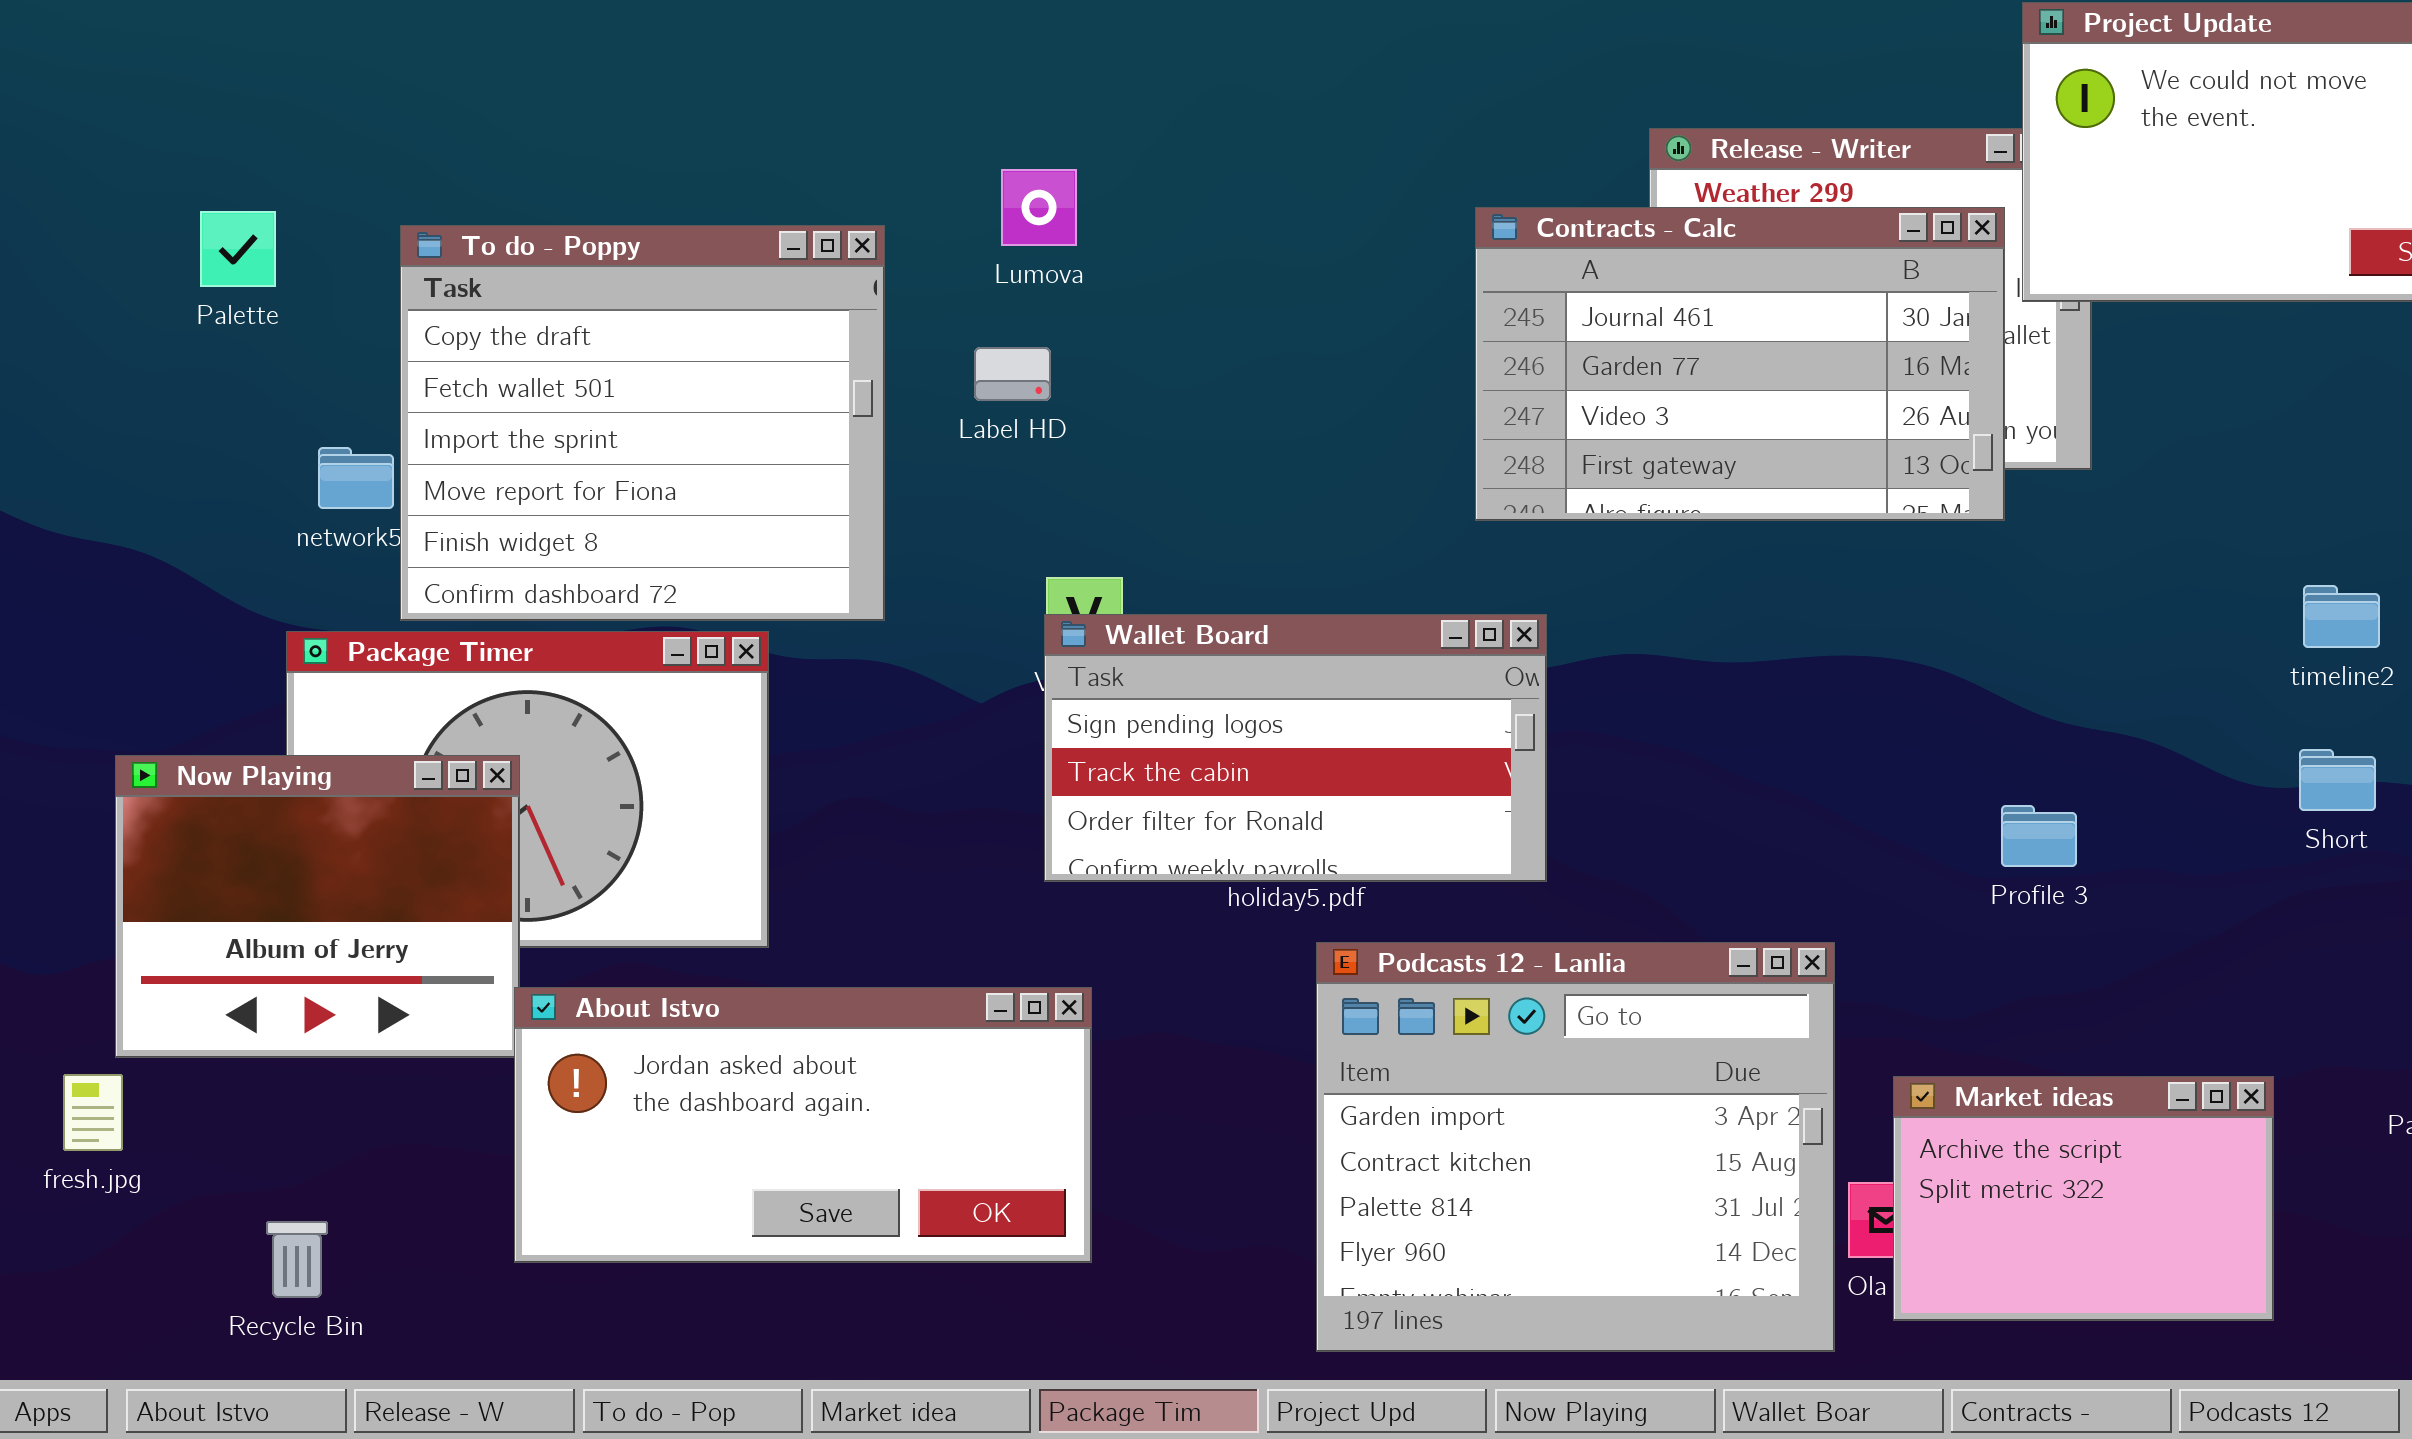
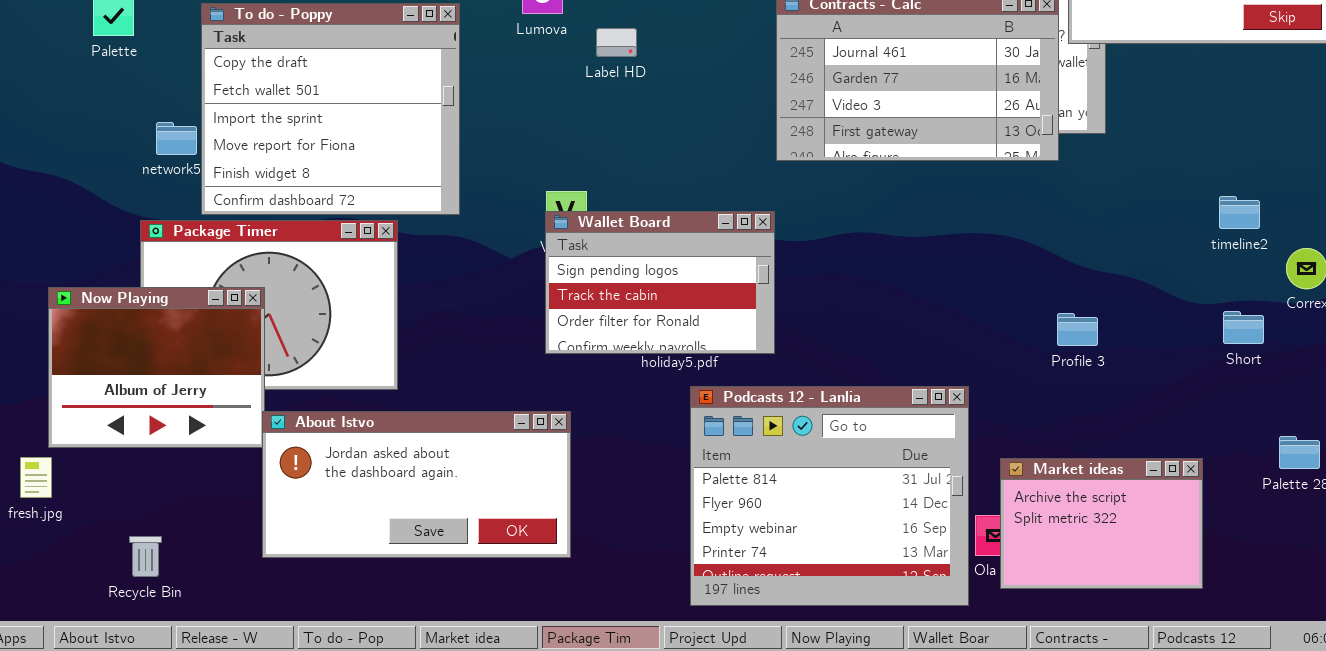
Label HD: [974,347,1051,401] -> [596,28,637,57], moved
Wallet Board: [1044,614,1547,882] -> [545,211,775,354], resized
Short: [2299,749,2376,811] -> [1223,311,1264,344], moved
Podcasts 12 - Lanlia: [1316,942,1835,1352] -> [690,386,969,606], scrolled down 2 rows

